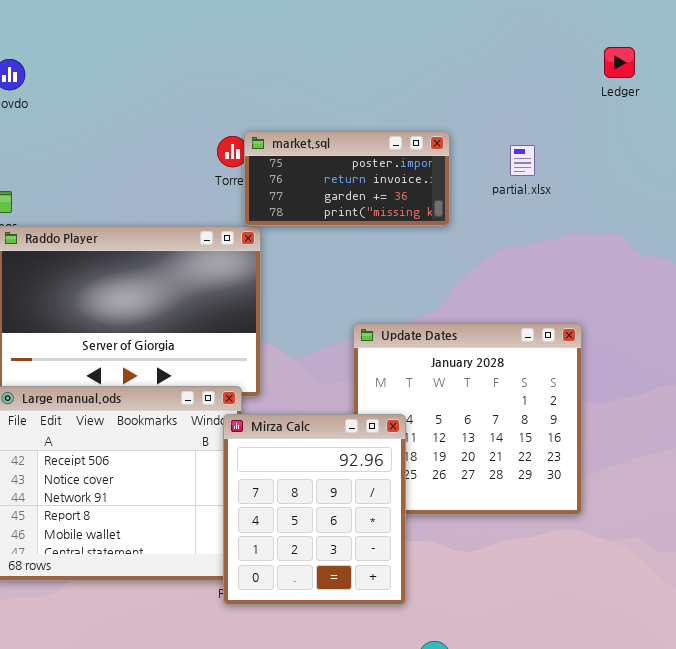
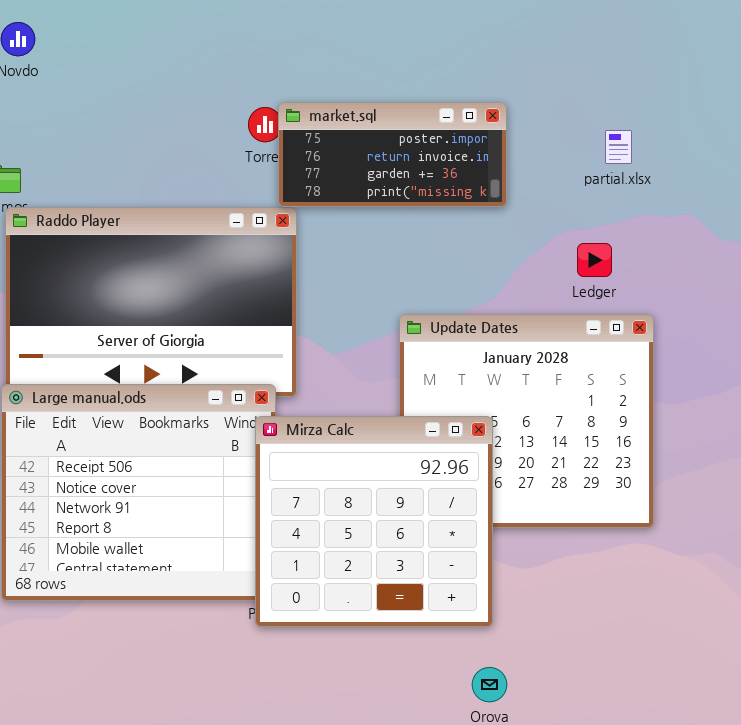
Ledger: [604,47,635,78] -> [577,243,612,277], moved
partial.xlsx: [510,145,535,176] -> [605,130,632,164], moved
Mirza Calc: [223,414,406,605] -> [255,416,493,627], resized

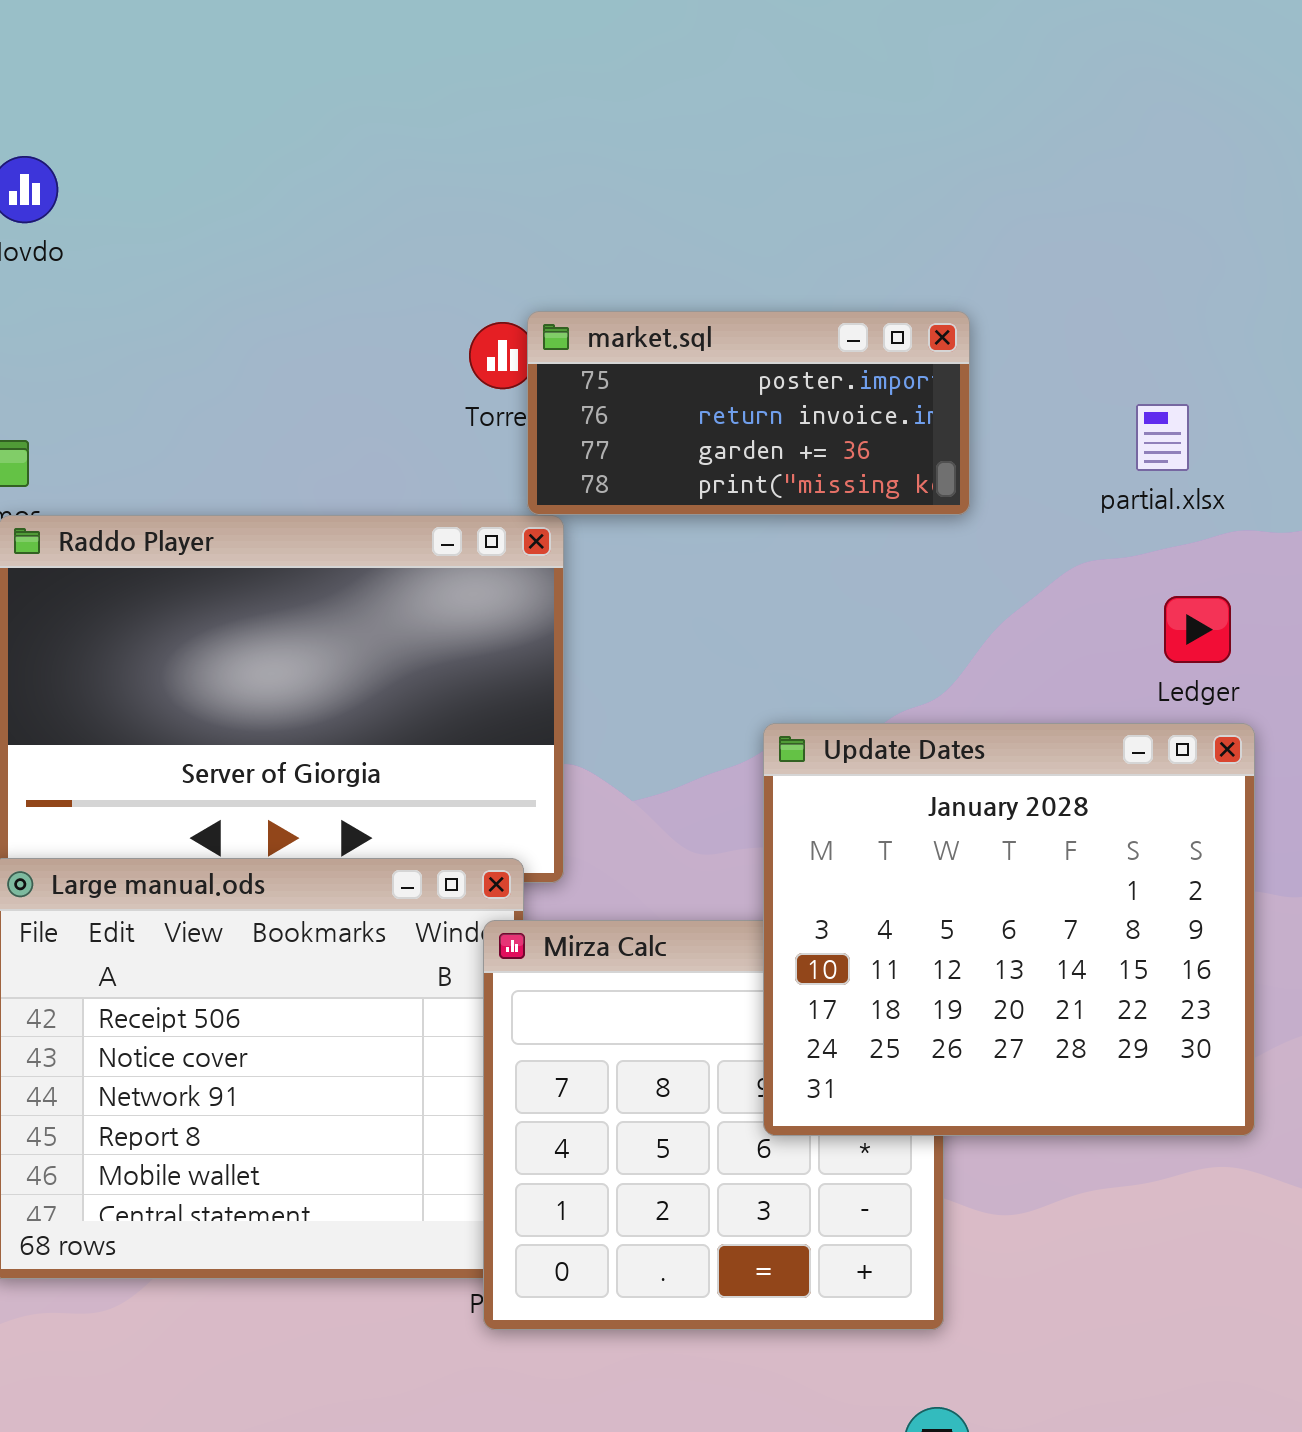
partial.xlsx: [605,130,632,164] -> [1136,404,1189,471], moved
Ledger: [577,243,612,277] -> [1164,596,1231,663], moved
Update Dates: [399,314,654,528] -> [763,723,1255,1136], raised

